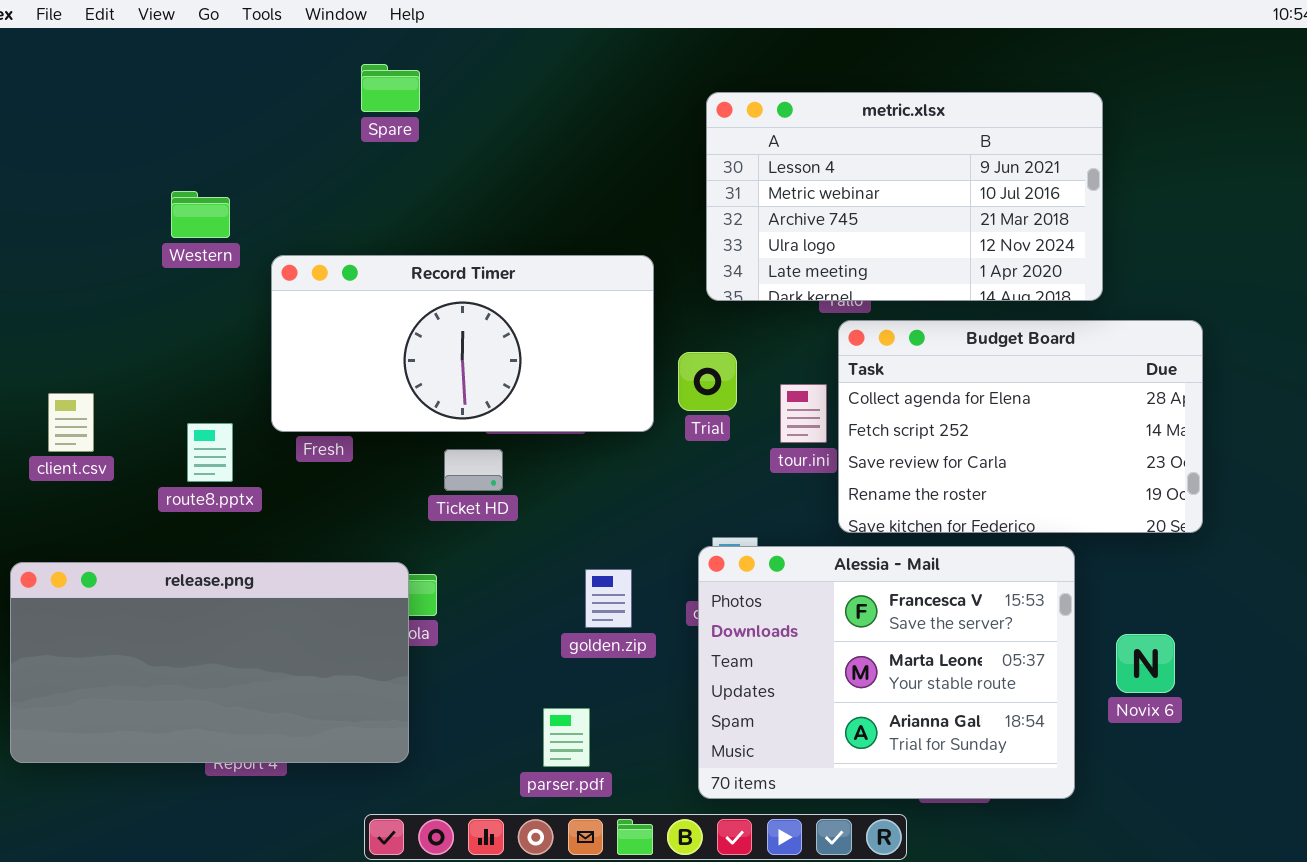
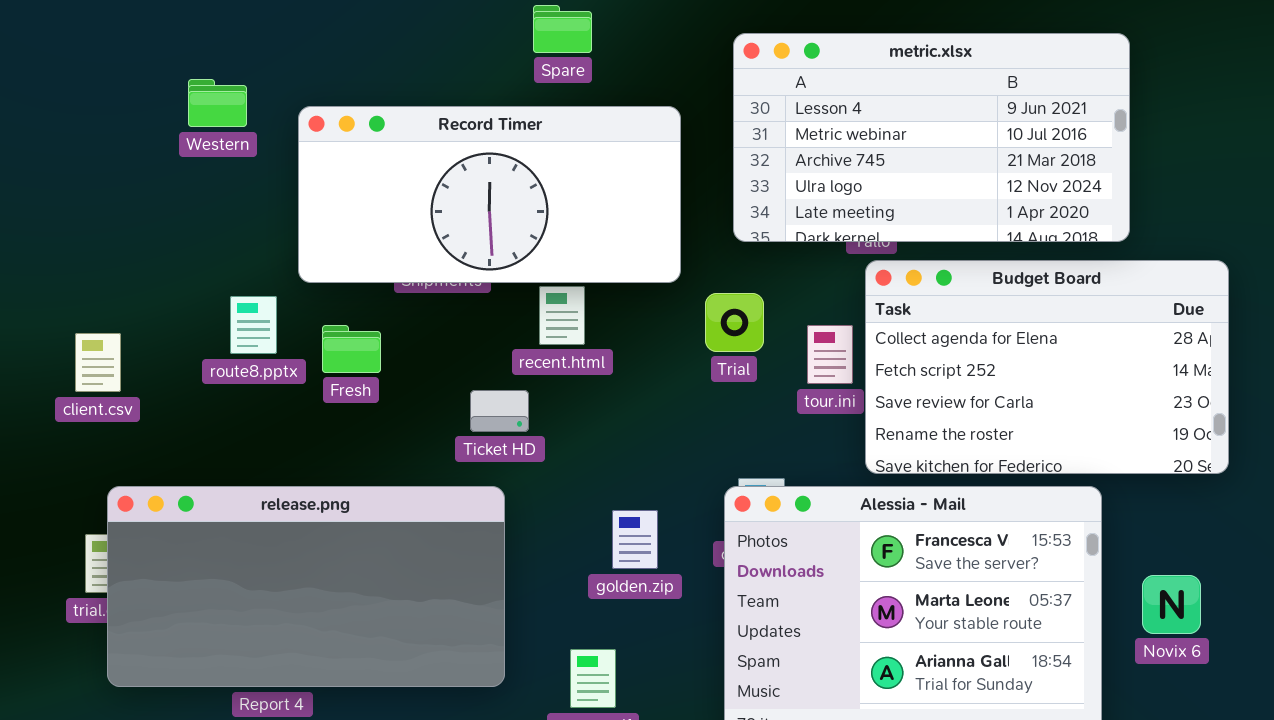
Spare: [361,64,420,112] -> [533,5,592,53], moved
Western: [171,191,230,238] -> [188,79,247,127], moved
Record Timer: [271,255,654,432] -> [298,106,681,283], moved
route8.pptx: [187,423,233,482] -> [230,296,277,354], moved
release.png: [10,562,409,763] -> [107,486,505,687], moved

